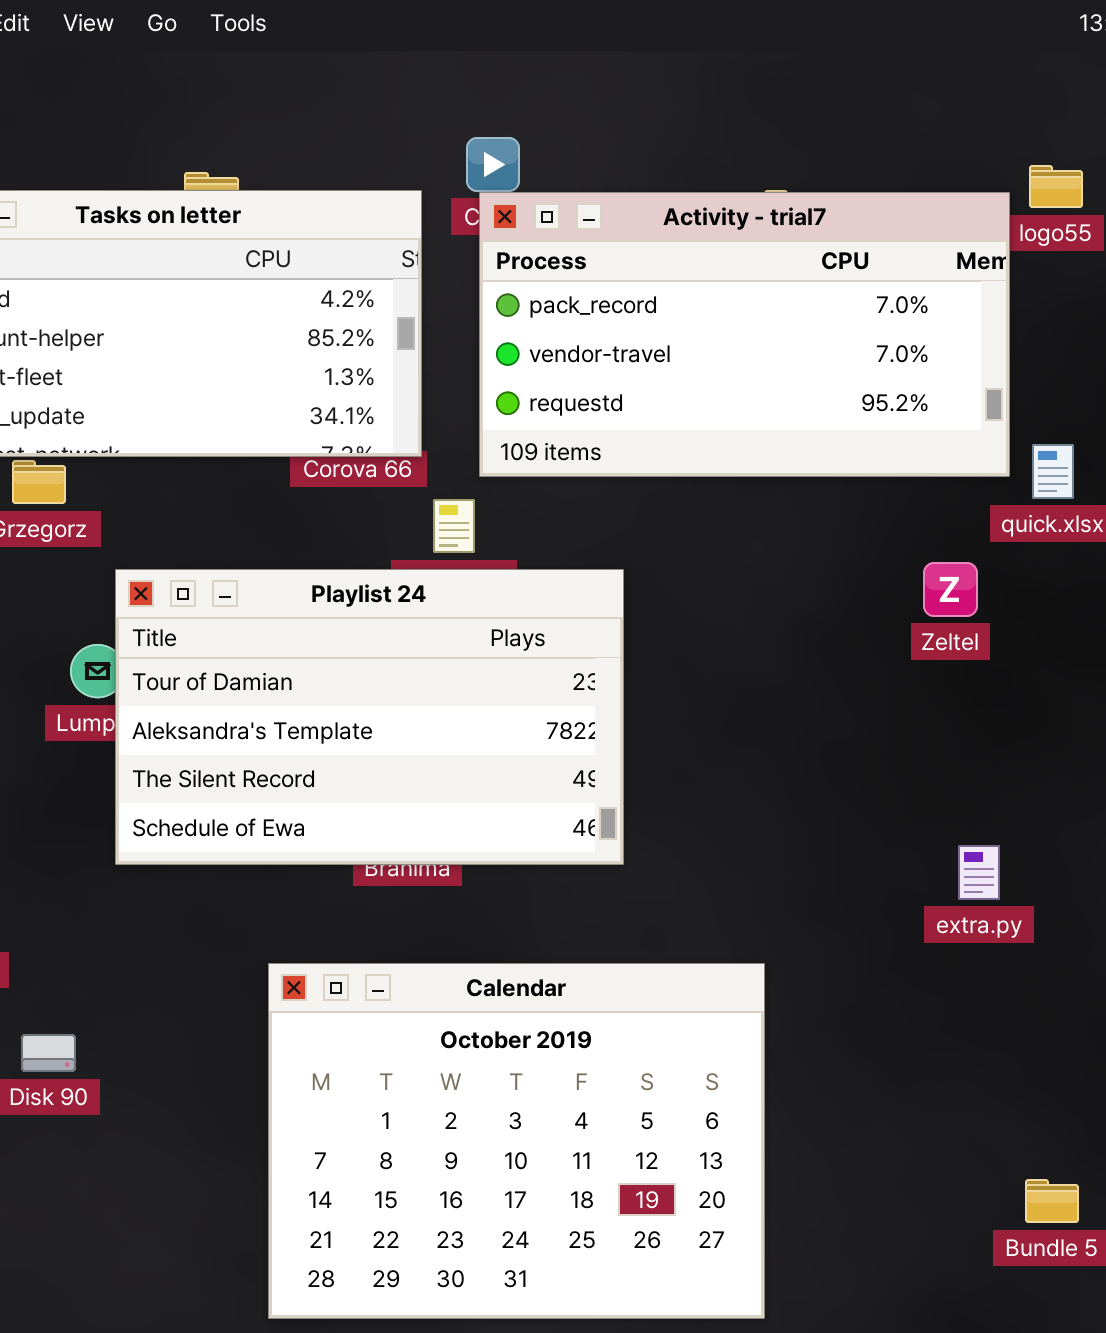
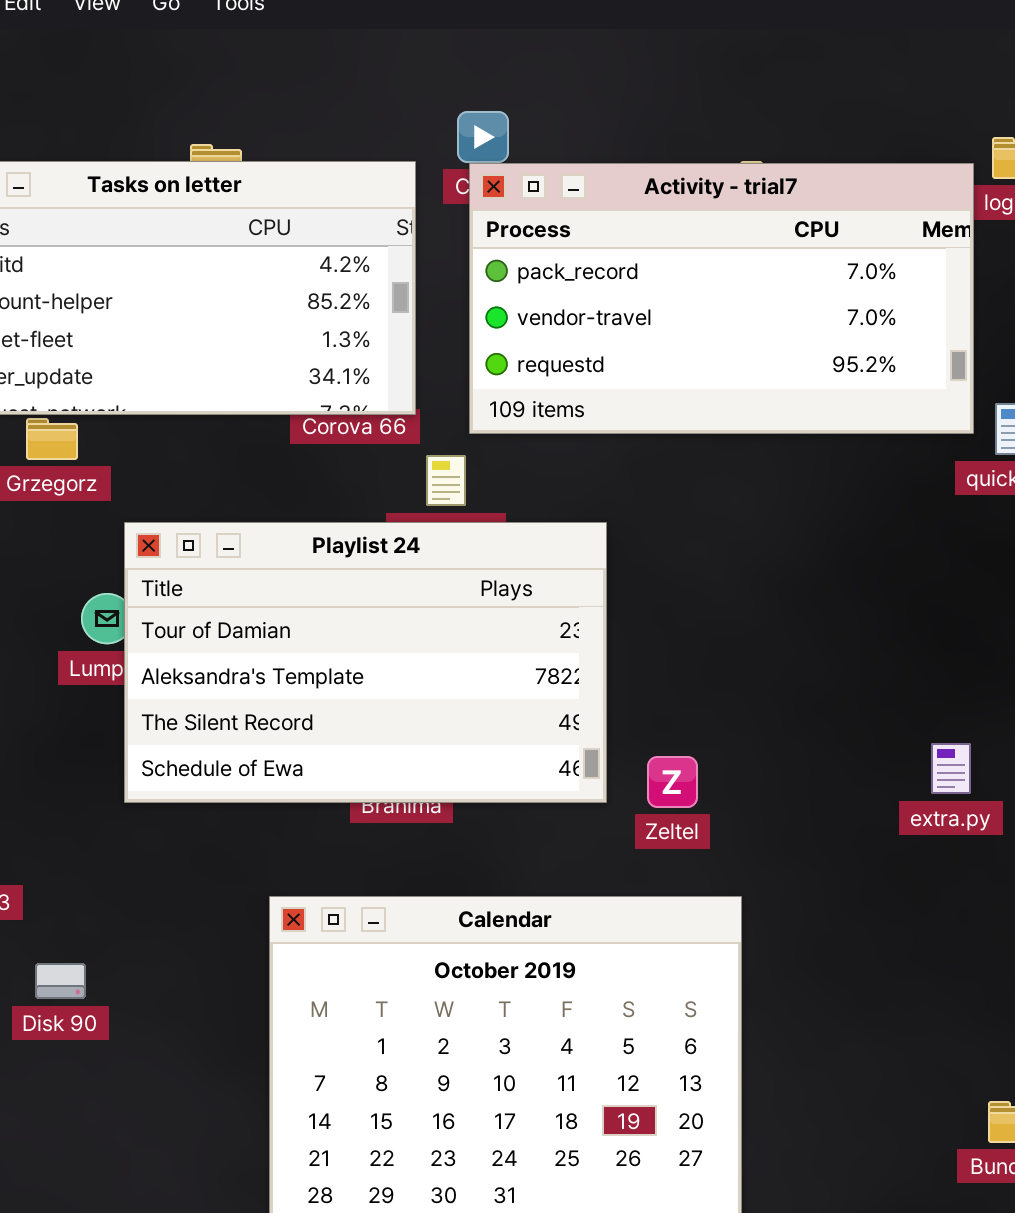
Zeltel: [923,562,978,617] -> [647,756,698,808], moved
extra.py: [958,845,1000,900] -> [931,743,971,794], moved

